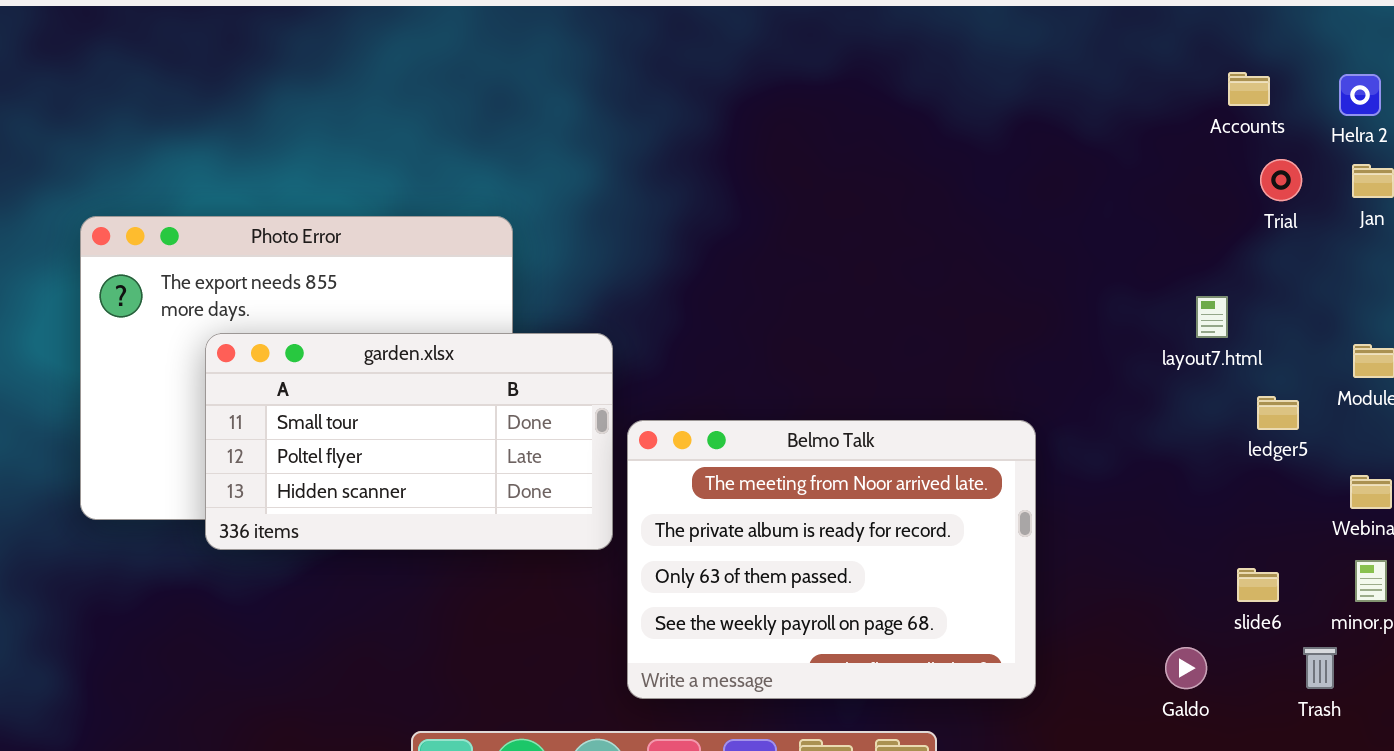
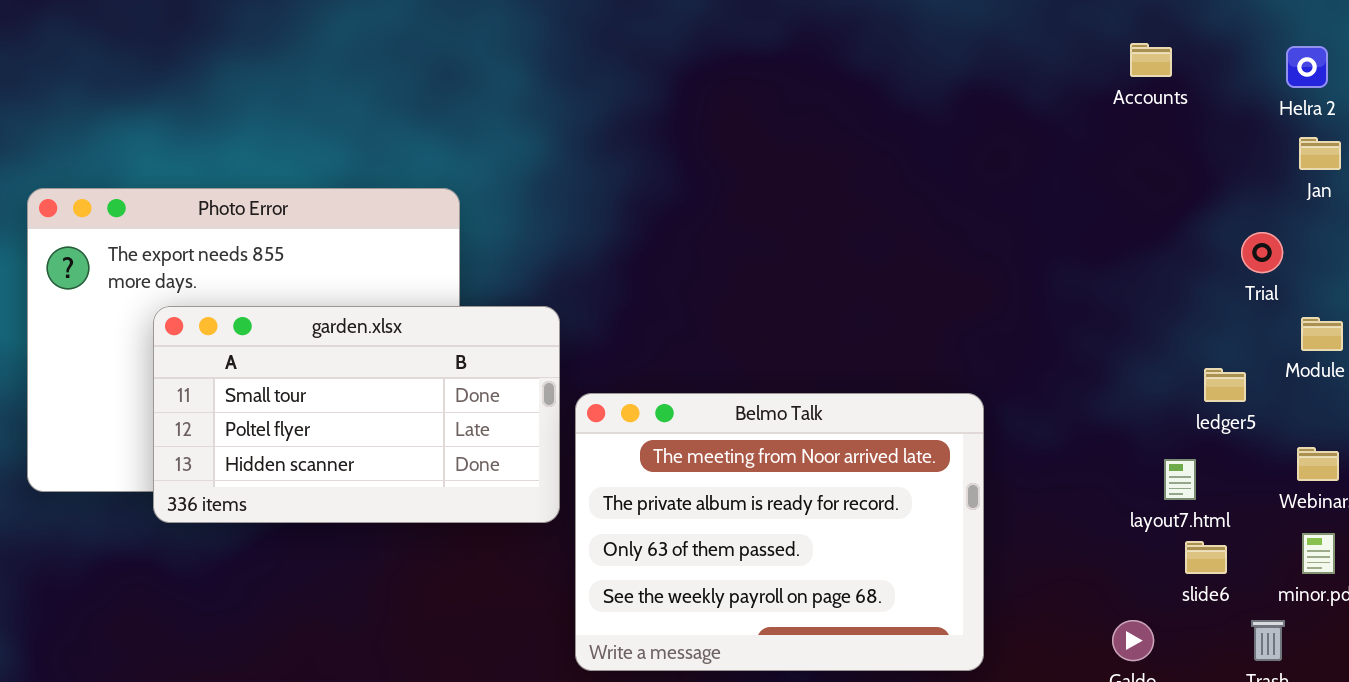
Accounts: [1228,72,1270,106] -> [1130,43,1172,77], moved
Trial: [1260,159,1302,201] -> [1241,232,1283,273], moved
layout7.html: [1196,296,1228,338] -> [1164,459,1196,500], moved

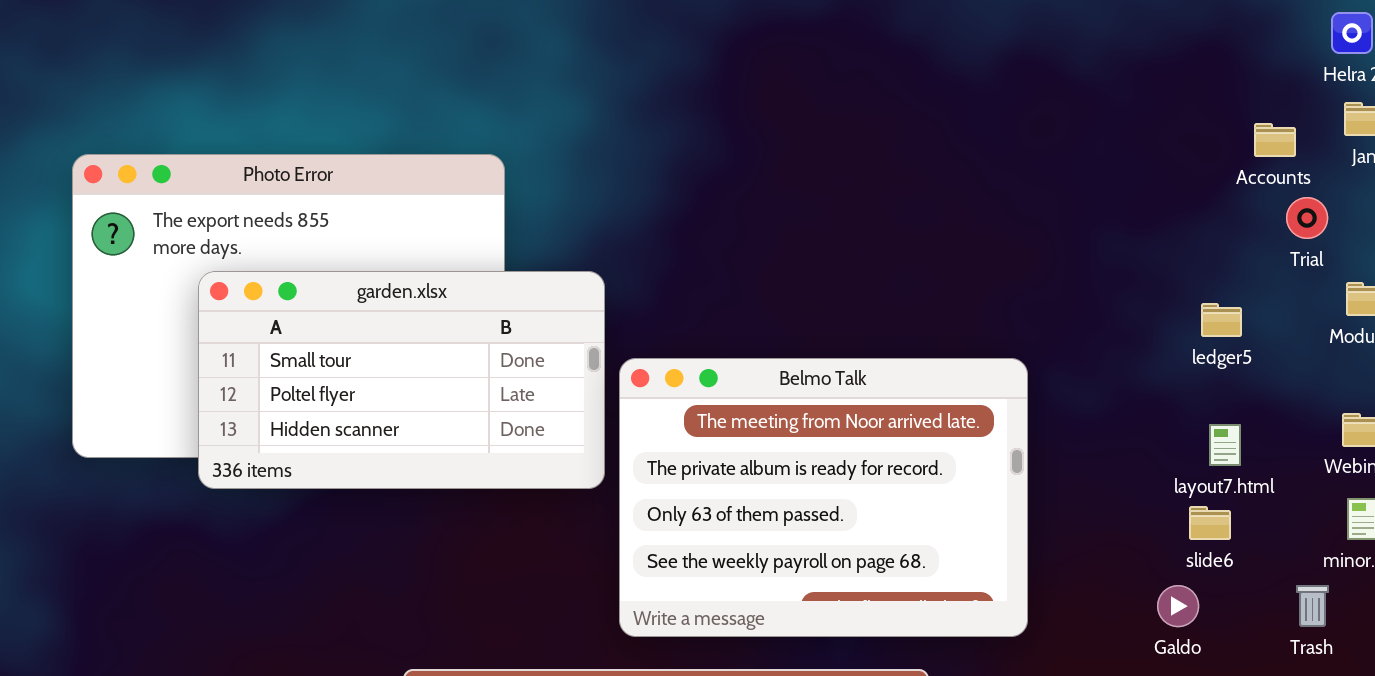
Accounts: [1130,43,1172,77] -> [1254,123,1296,157], moved
ledger5: [1204,368,1246,402] -> [1201,303,1242,337], moved
slide6: [1185,541,1227,574] -> [1189,506,1231,540], moved

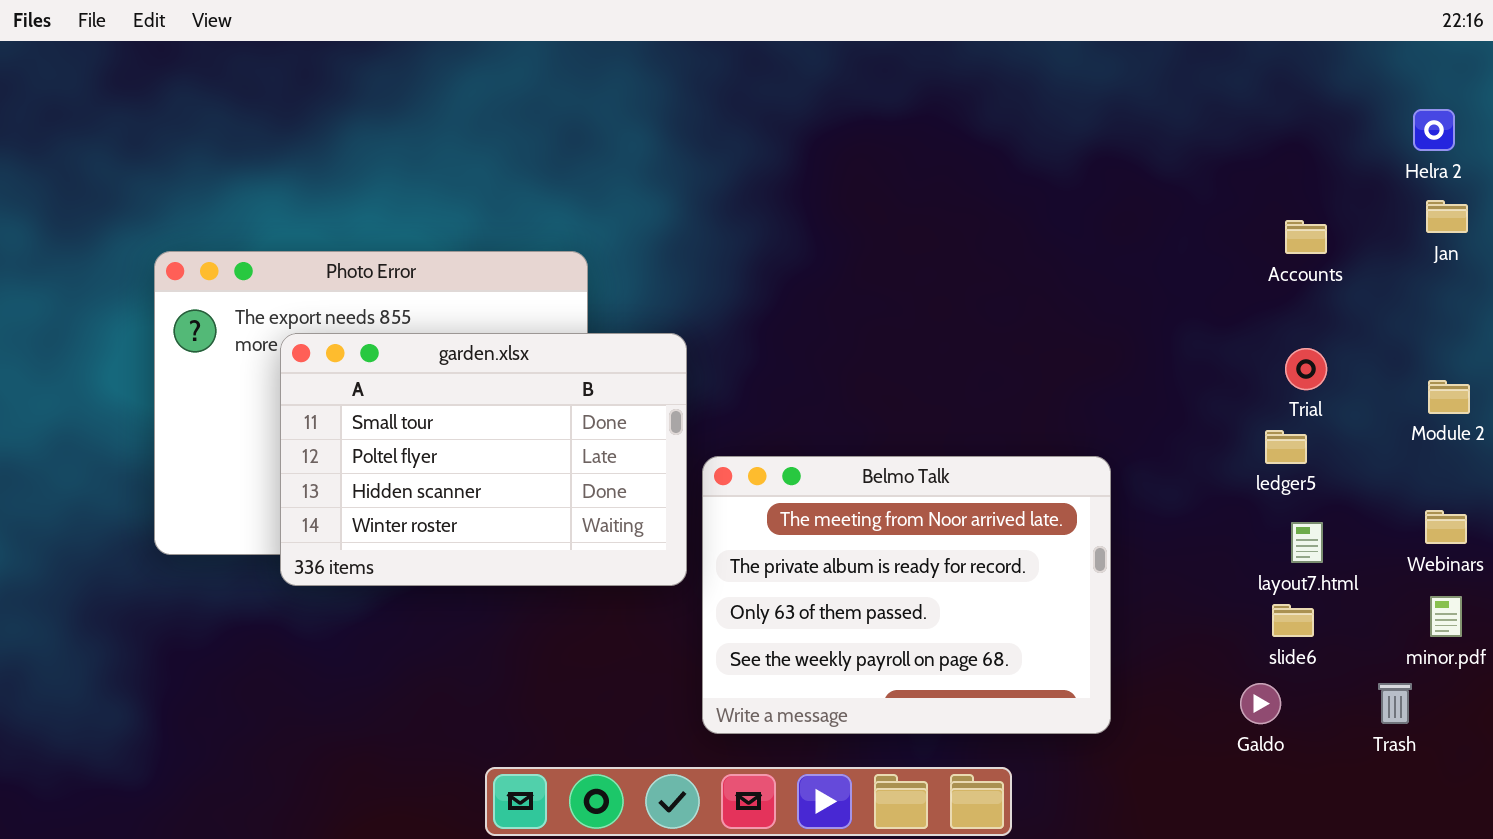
Accounts: [1254,123,1296,157] -> [1285,220,1327,254], moved
Trial: [1286,197,1328,239] -> [1285,348,1327,390], moved
garden.xlsx: [198,271,605,489] -> [280,333,687,586], resized
ledger5: [1201,303,1242,337] -> [1265,430,1307,464], moved

